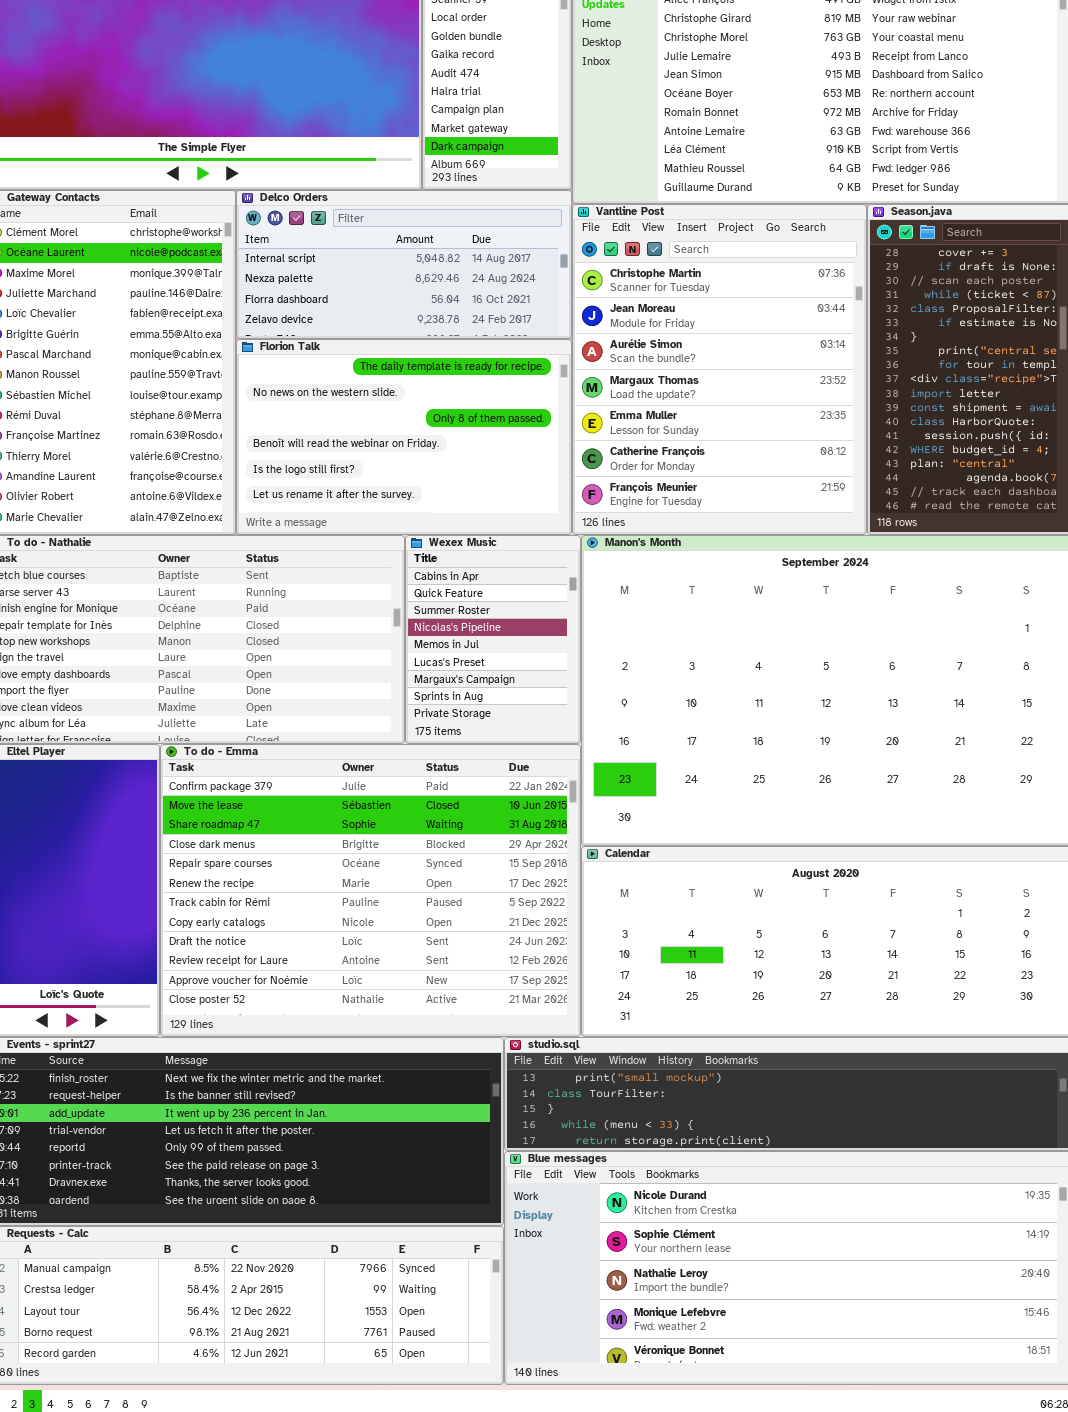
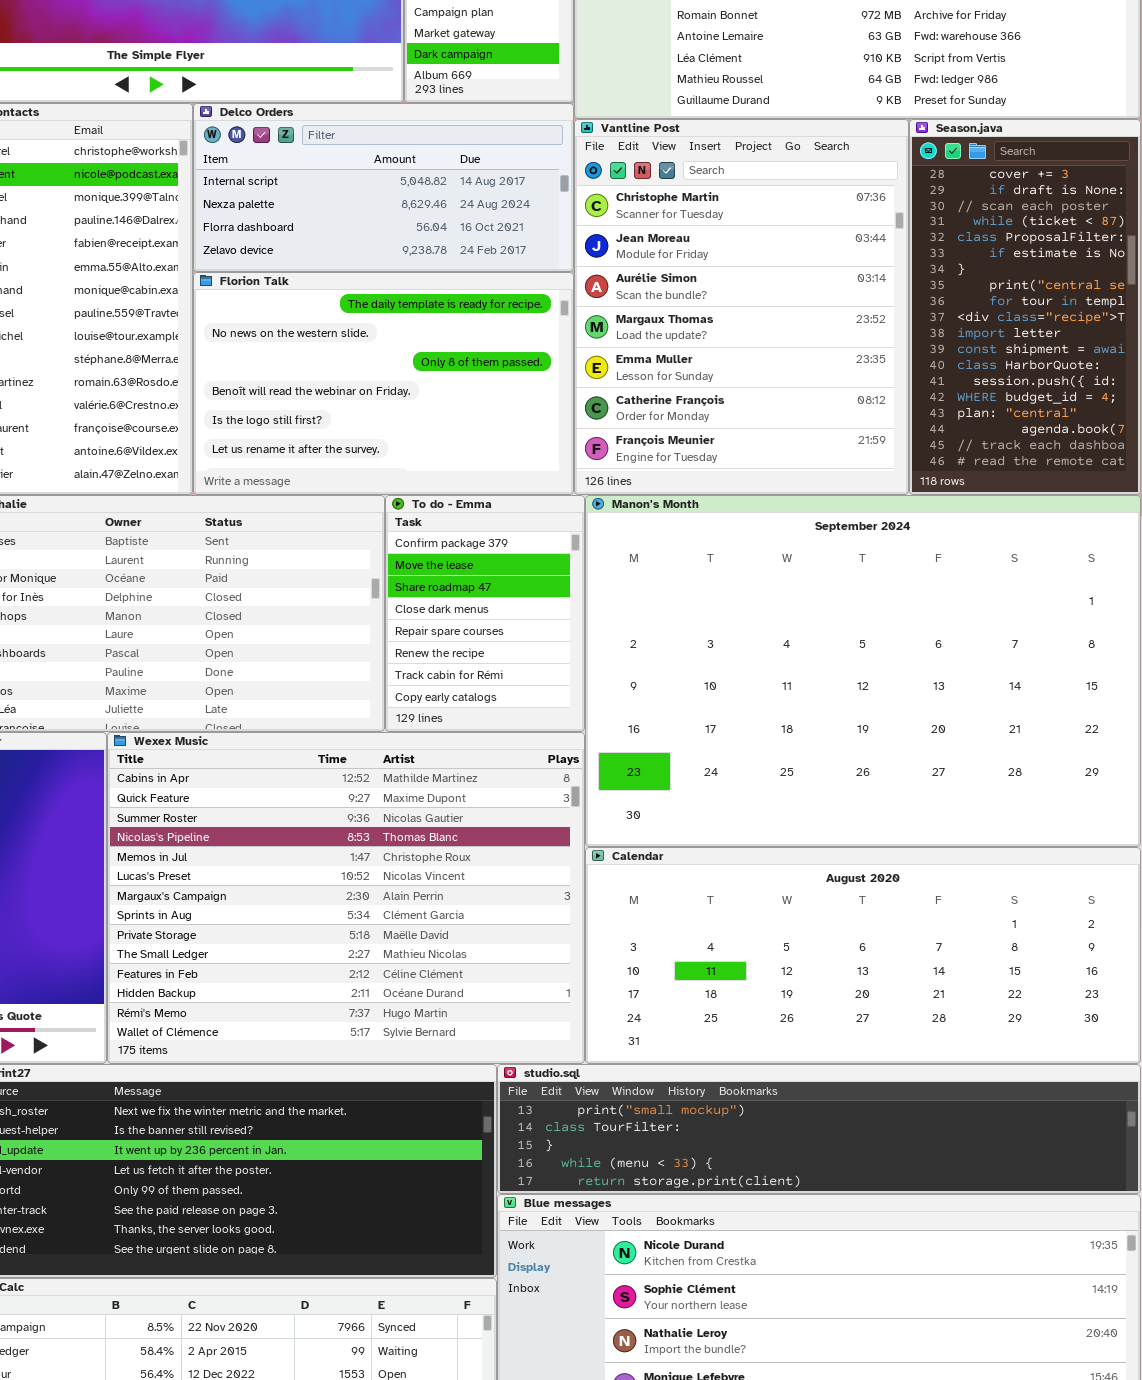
Wexex Music: [405,535,581,744] -> [107,732,585,1064], moved, resized
To do - Emma: [160,744,581,1037] -> [385,495,585,732], moved, resized

